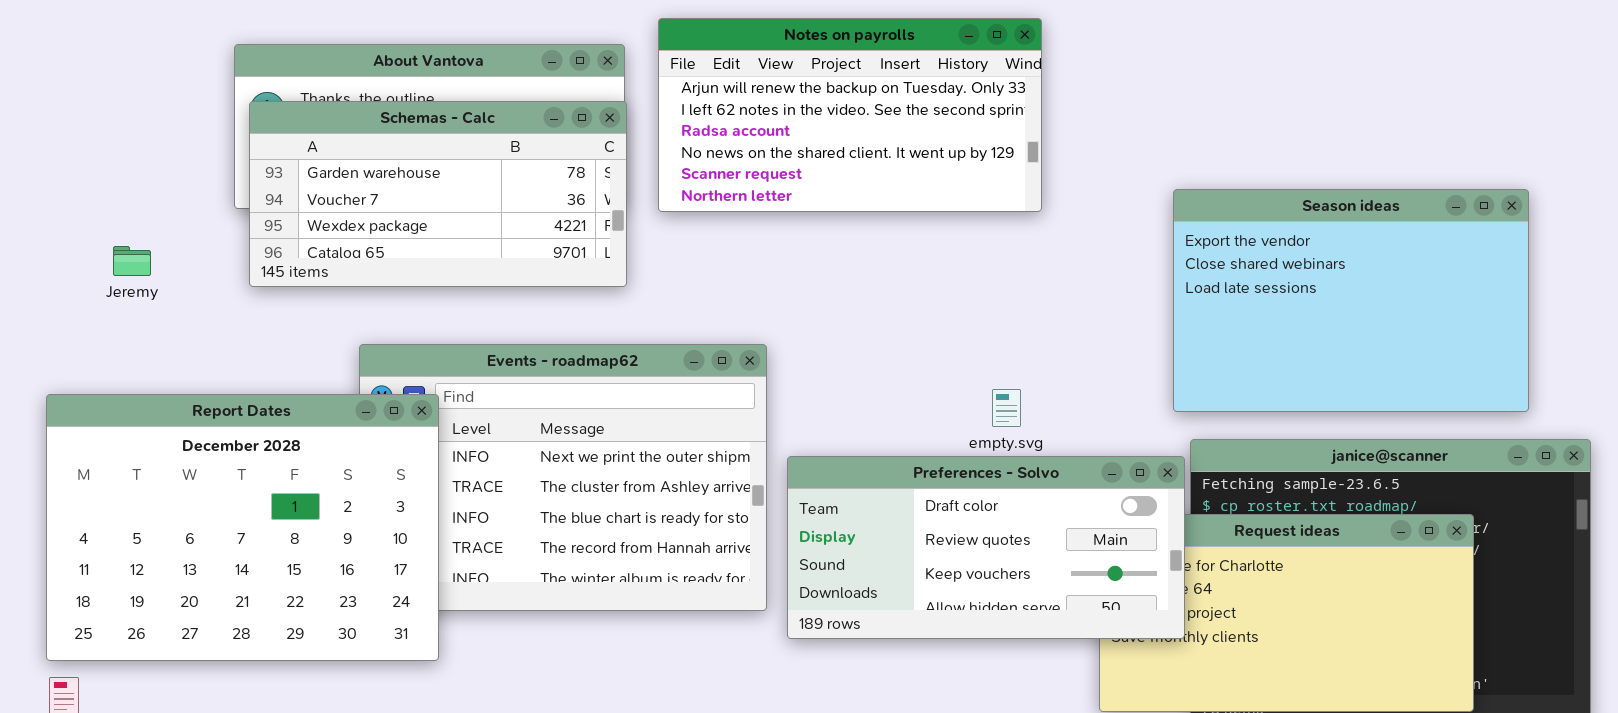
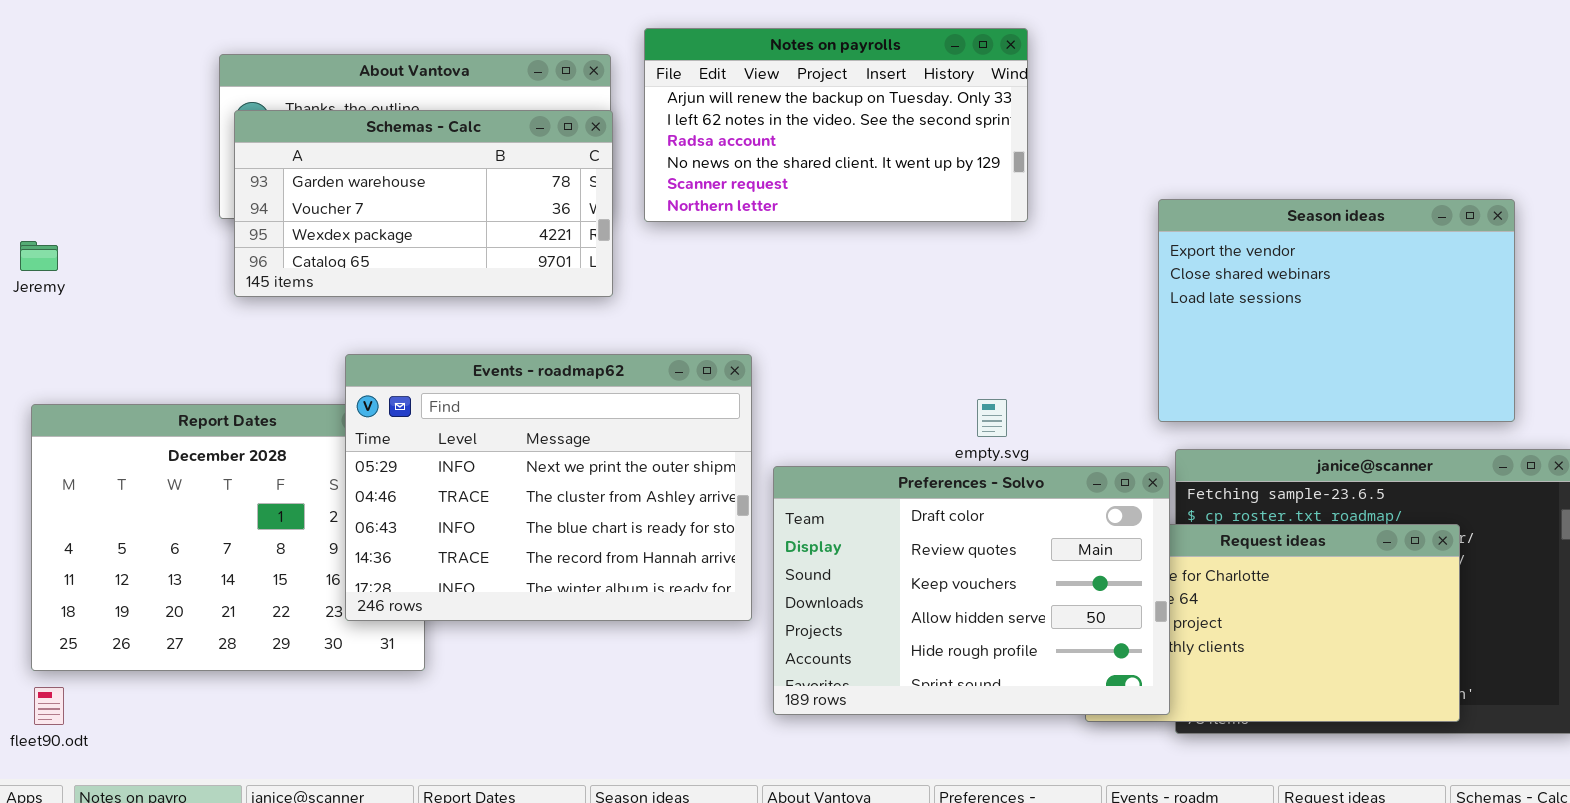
Jeremy: [113,246,151,276] -> [20,241,58,271], moved
Events - roadmap62: [359,344,767,611] -> [345,354,752,621], raised
Preferences - Solvo: [787,456,1185,639] -> [773,466,1170,715], resized

